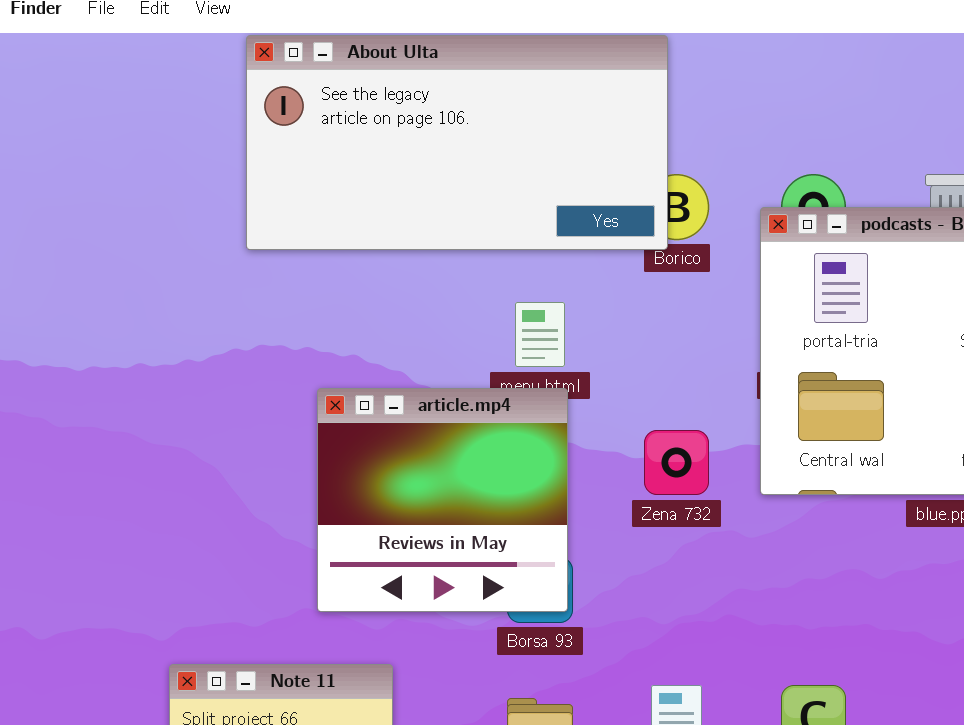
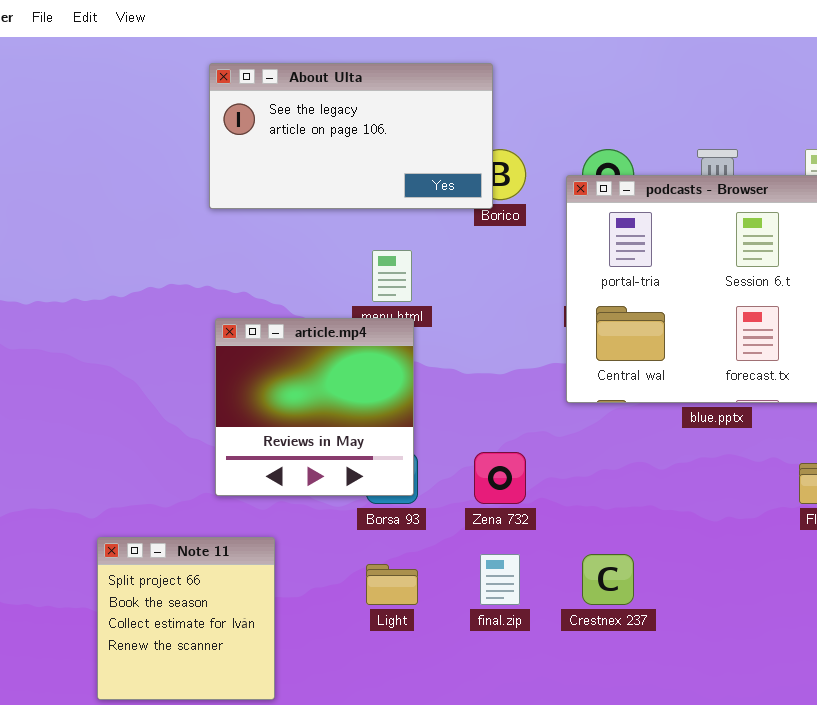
About Ulta: [246,35,668,250] -> [209,63,493,209], resized
Zena 732: [644,430,709,495] -> [474,452,526,504], moved

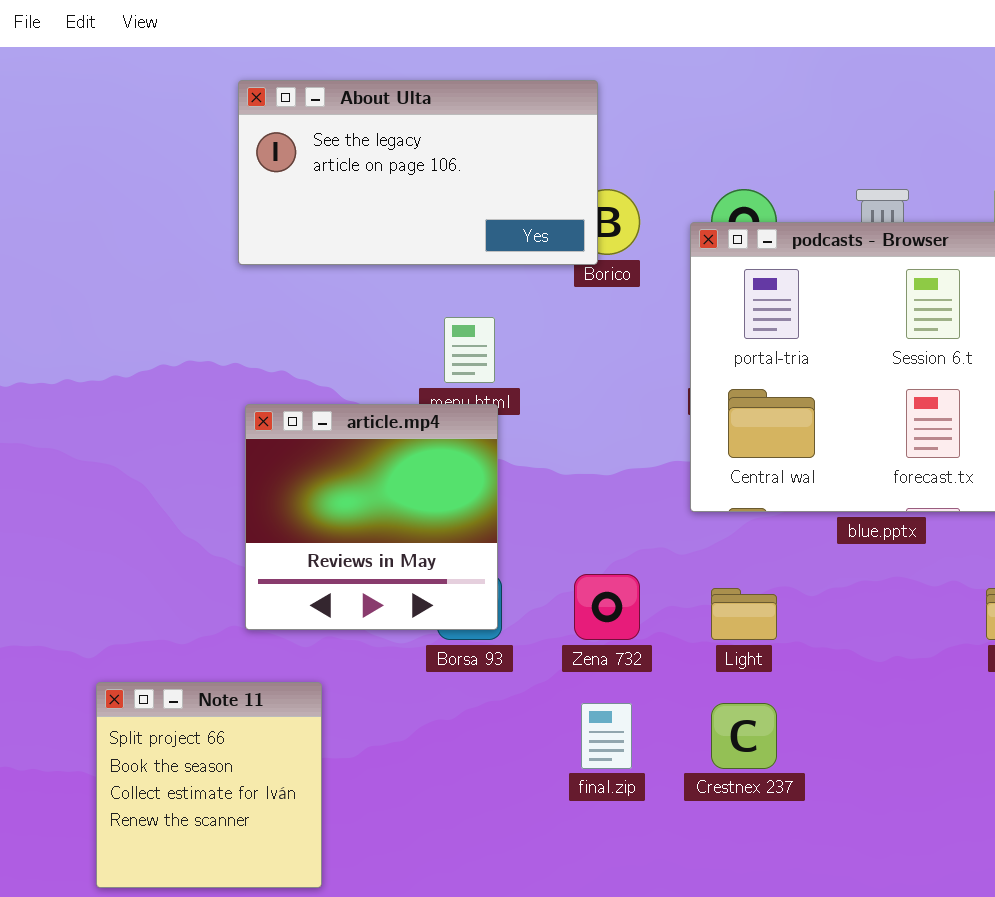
Light: [366,564,418,605] -> [711,588,777,640], moved

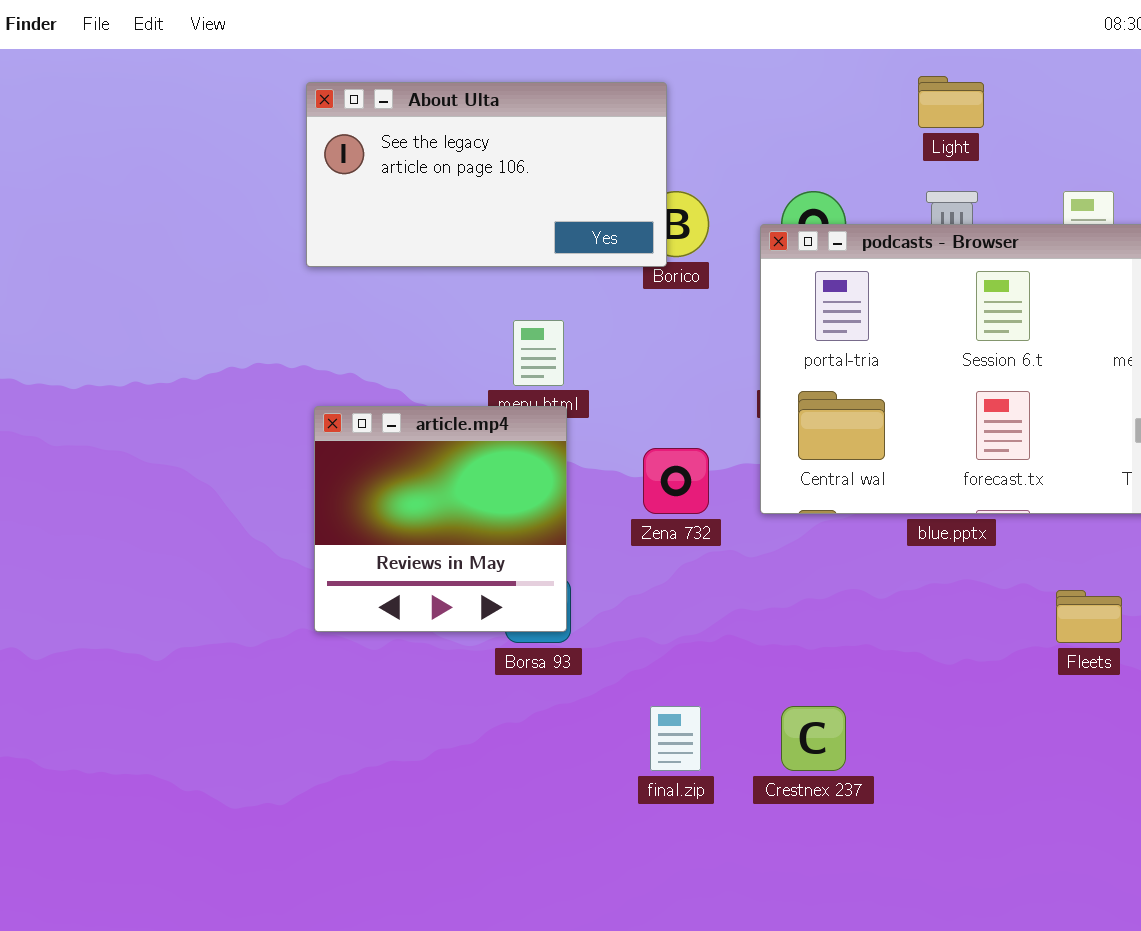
Zena 732: [574,574,640,640] -> [643,448,709,514], moved
Light: [711,588,777,640] -> [918,76,984,128], moved
Note 11: [96,682,322,888] -> none, closed

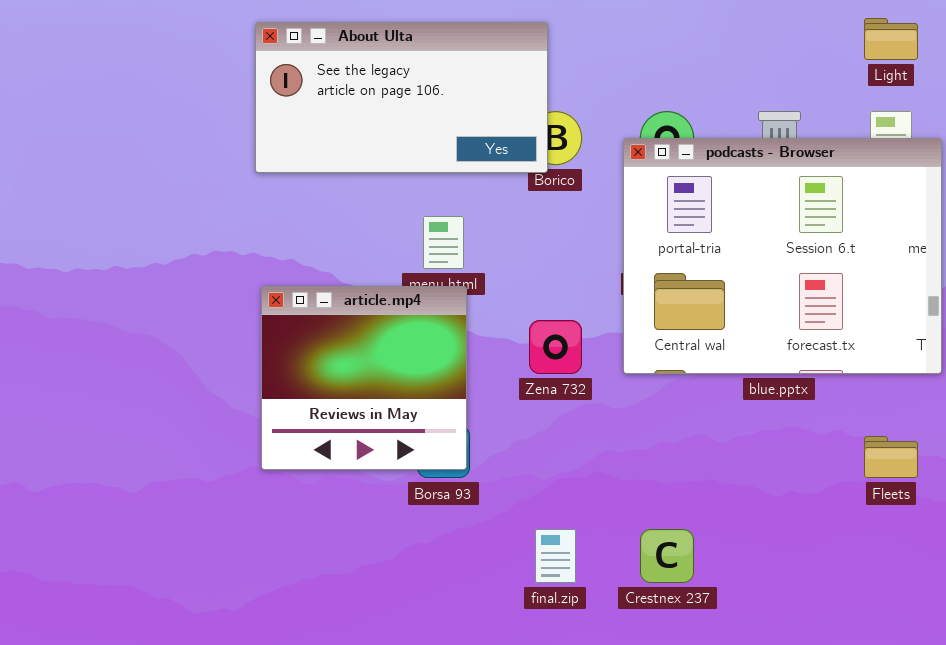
Light: [918,76,984,128] -> [864,18,918,60], moved

